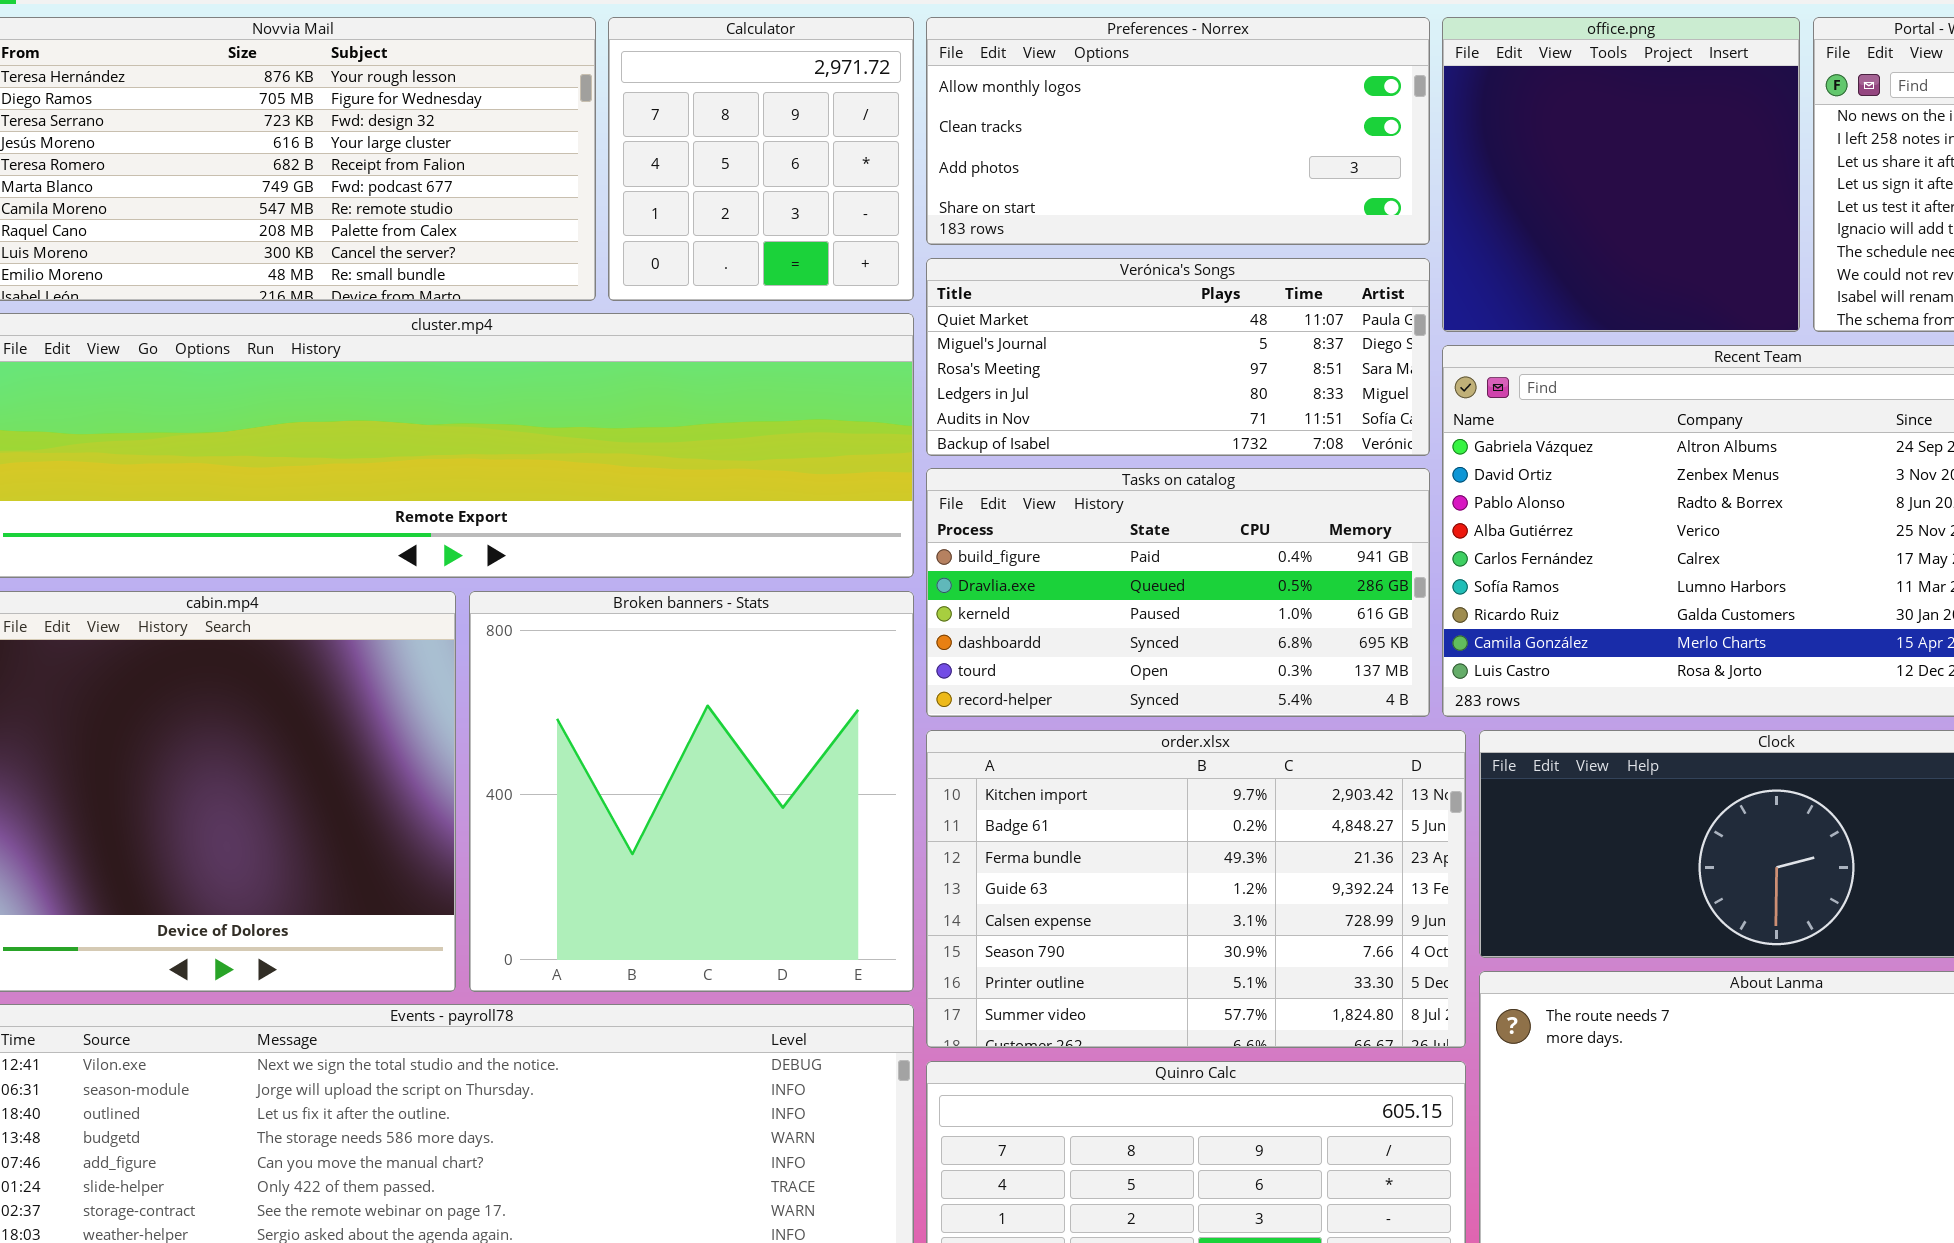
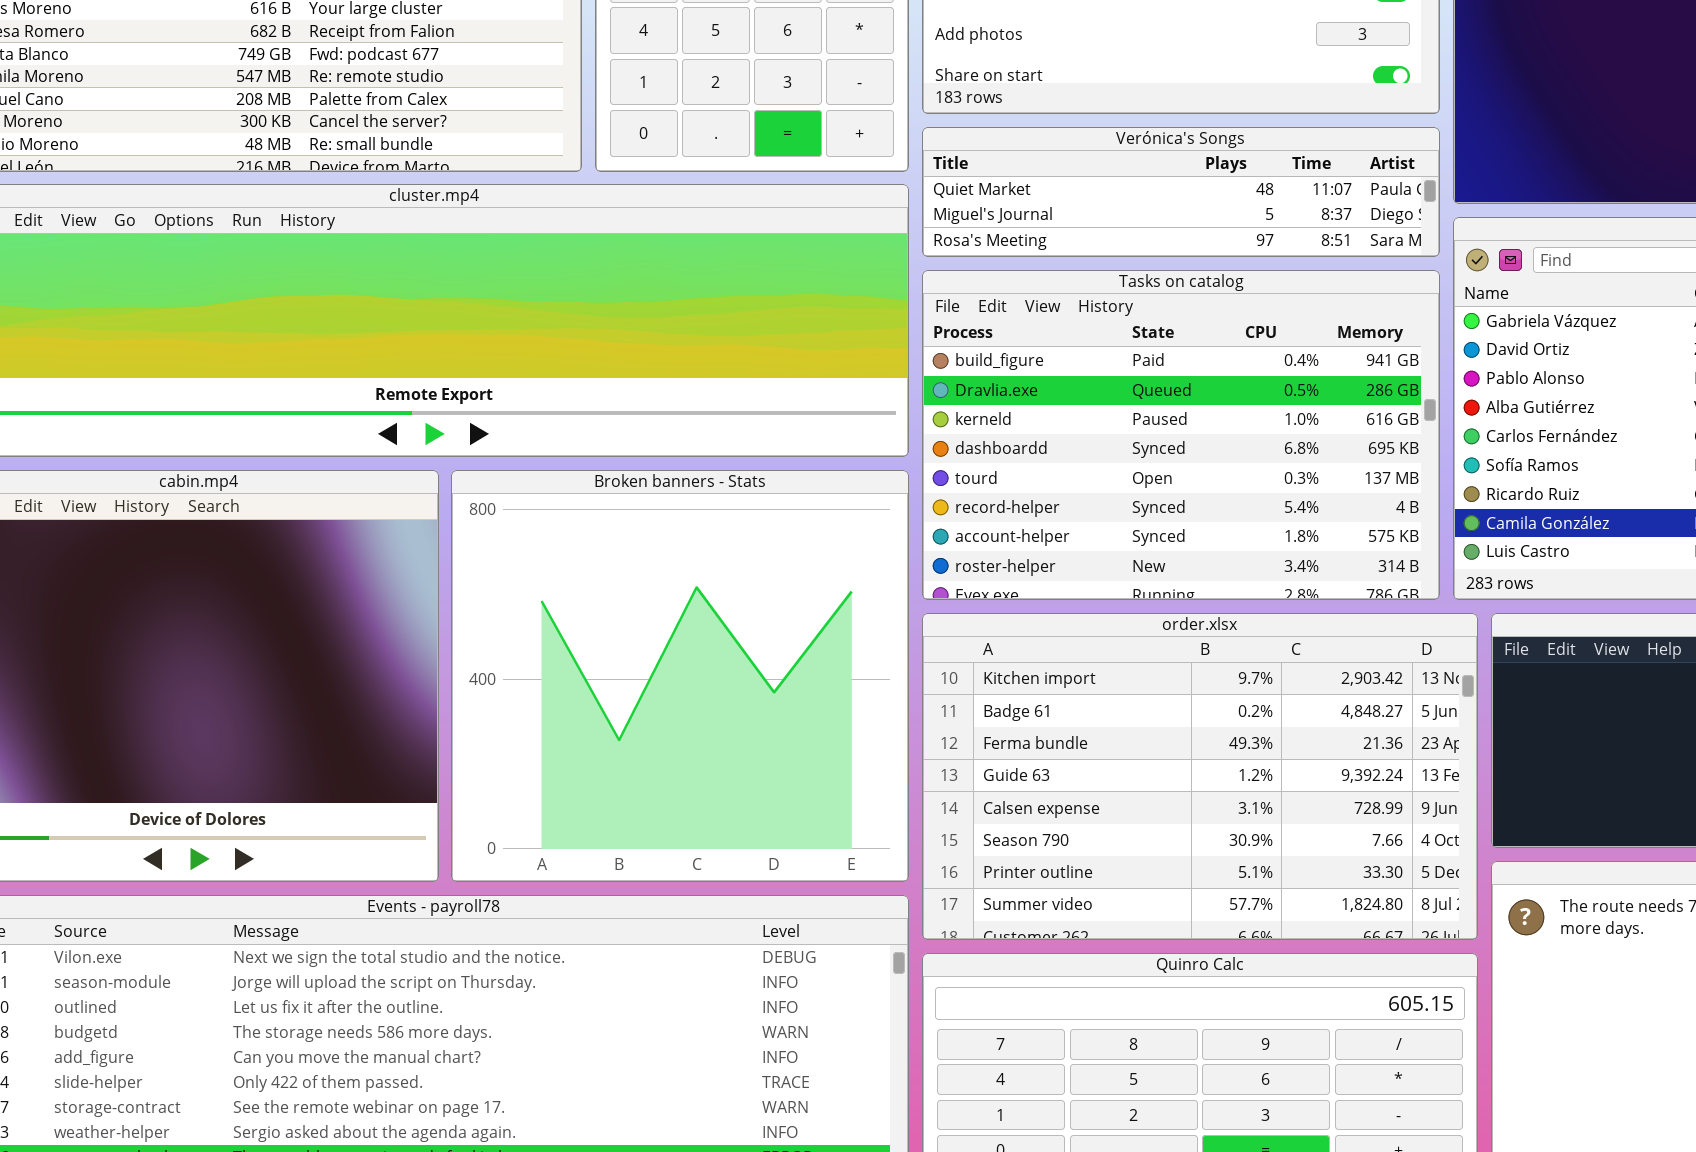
Verónica's Songs: [926,258,1430,456] -> [922,127,1440,257], resized
Tasks on catalog: [926,468,1430,717] -> [922,270,1440,600], resized

